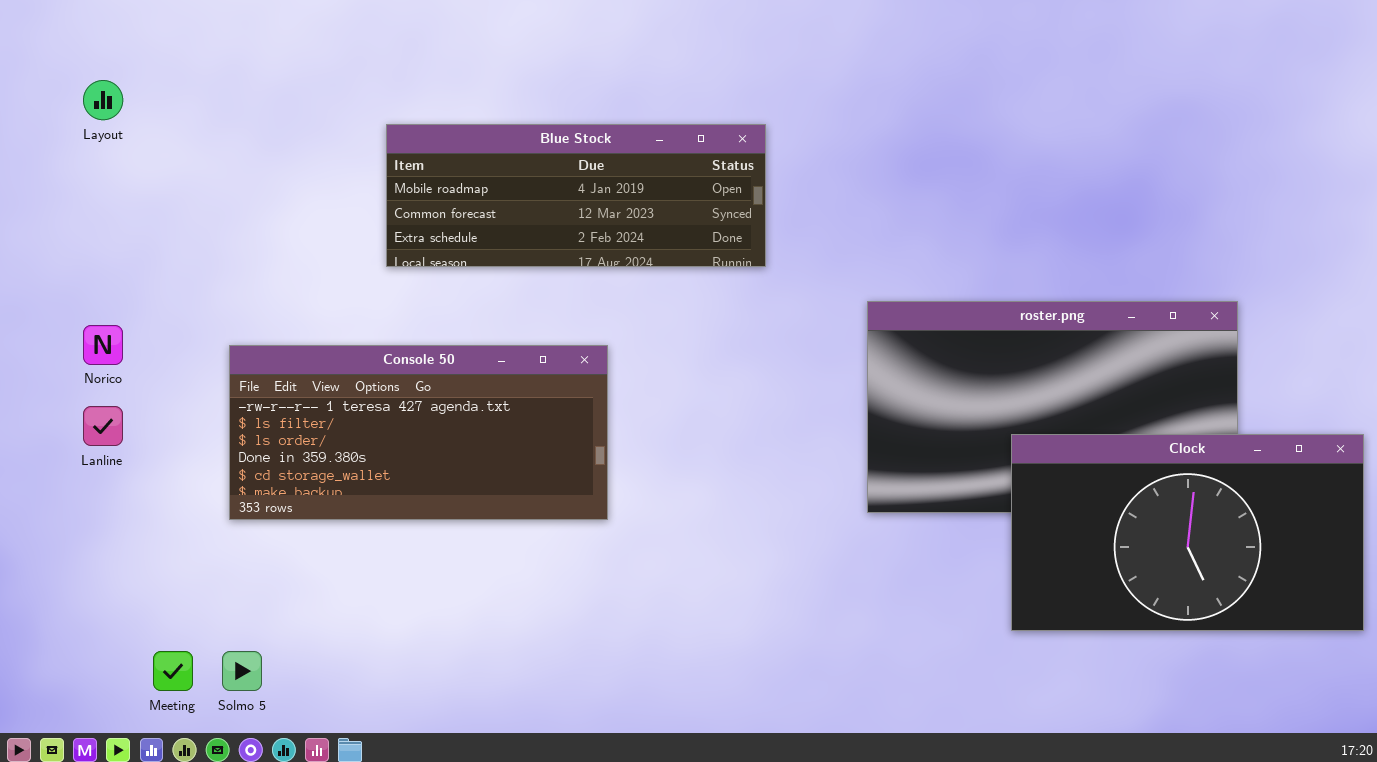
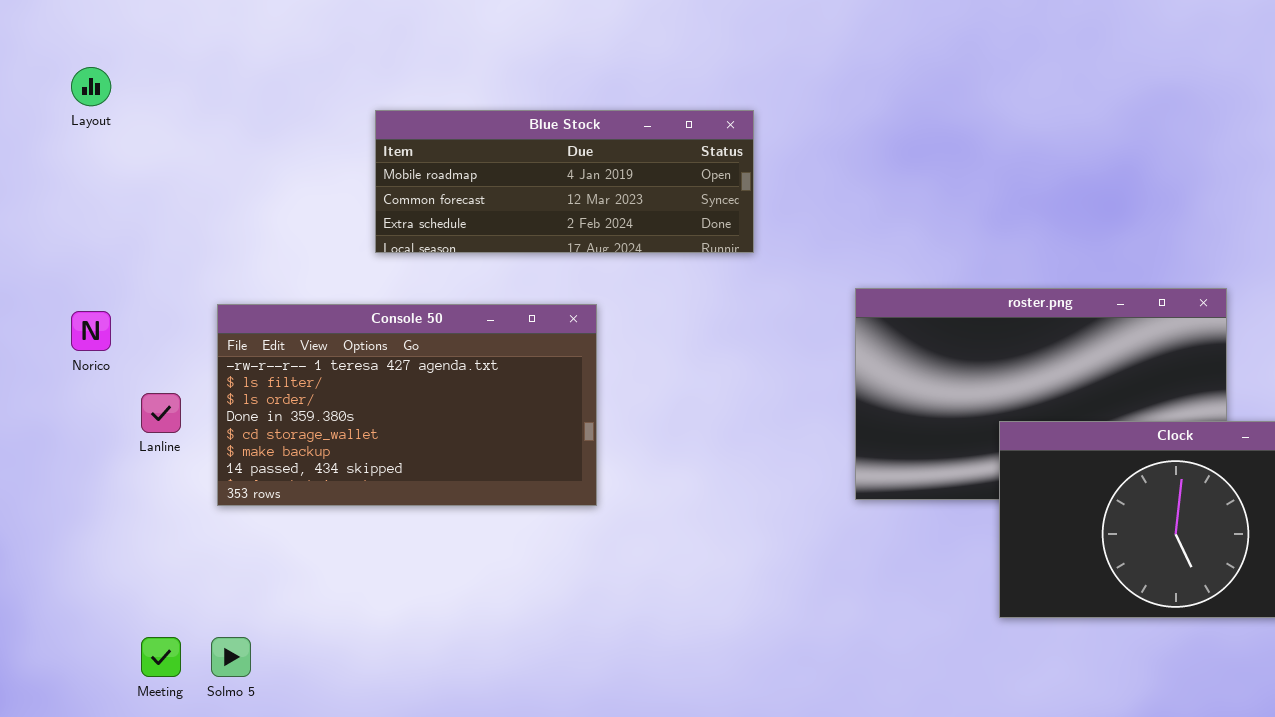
Console 50: [229,345,608,520] -> [217,304,597,506], resized
Lanline: [83,406,123,446] -> [141,393,181,433], moved

